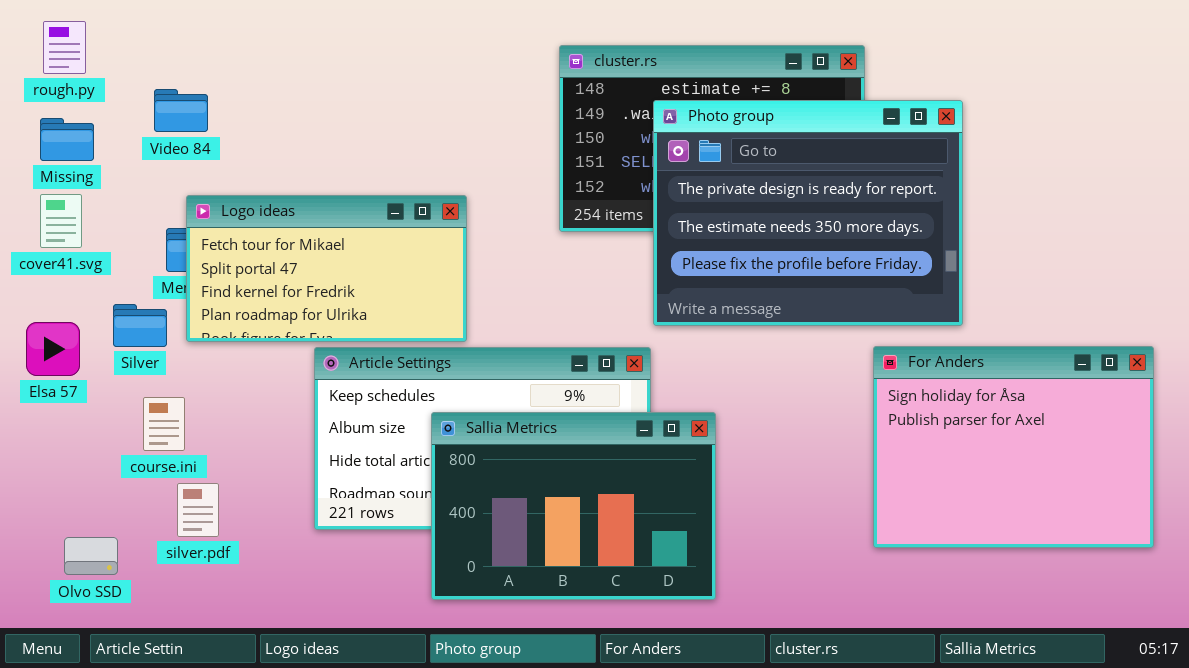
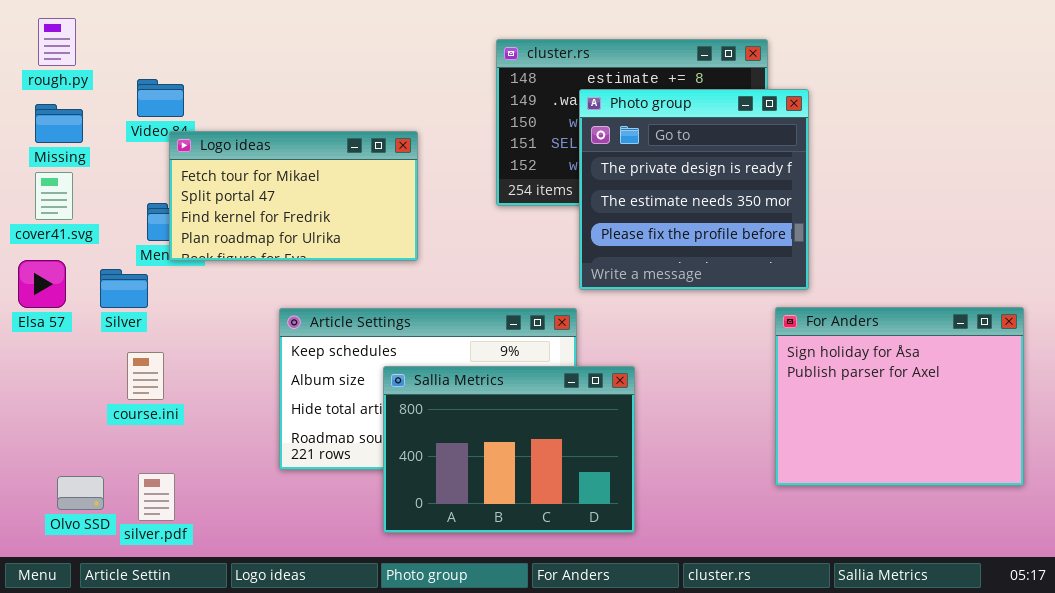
Photo group: [653,100,963,326] -> [579,89,809,290], resized
Logo ideas: [186,195,467,342] -> [169,131,418,261], moved
Elsa 57: [26,322,80,376] -> [18,260,66,308], moved
silver.pdf: [177,483,219,537] -> [138,473,175,521], moved

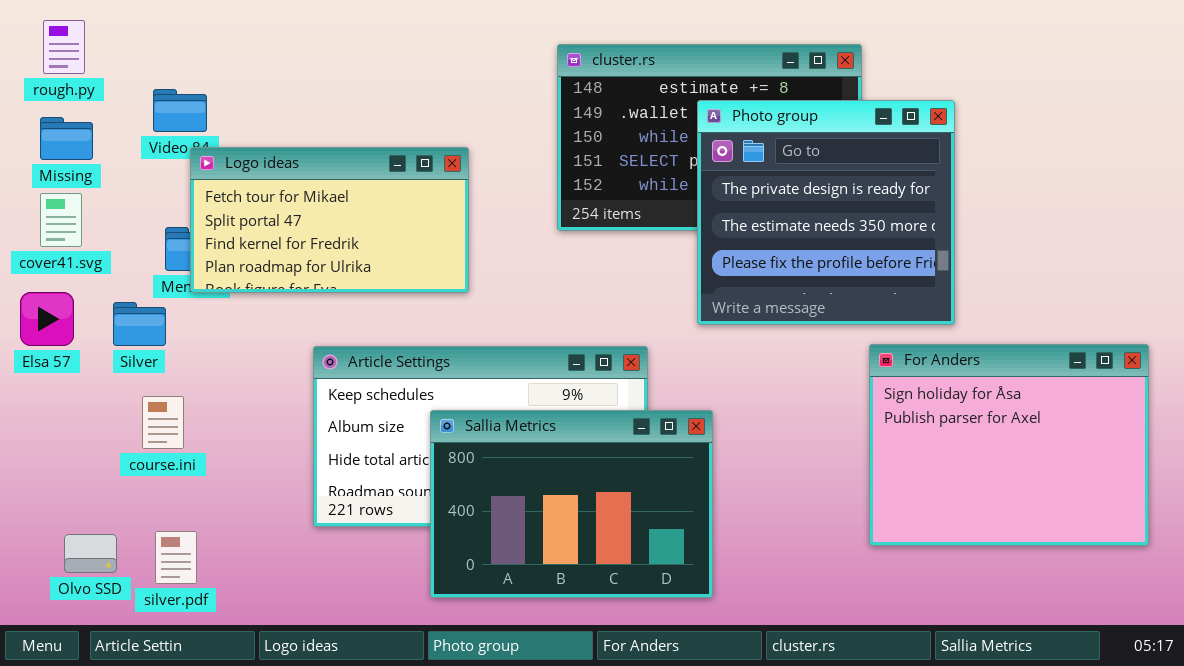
Photo group: [579,89,809,290] -> [697,100,955,325], moved

